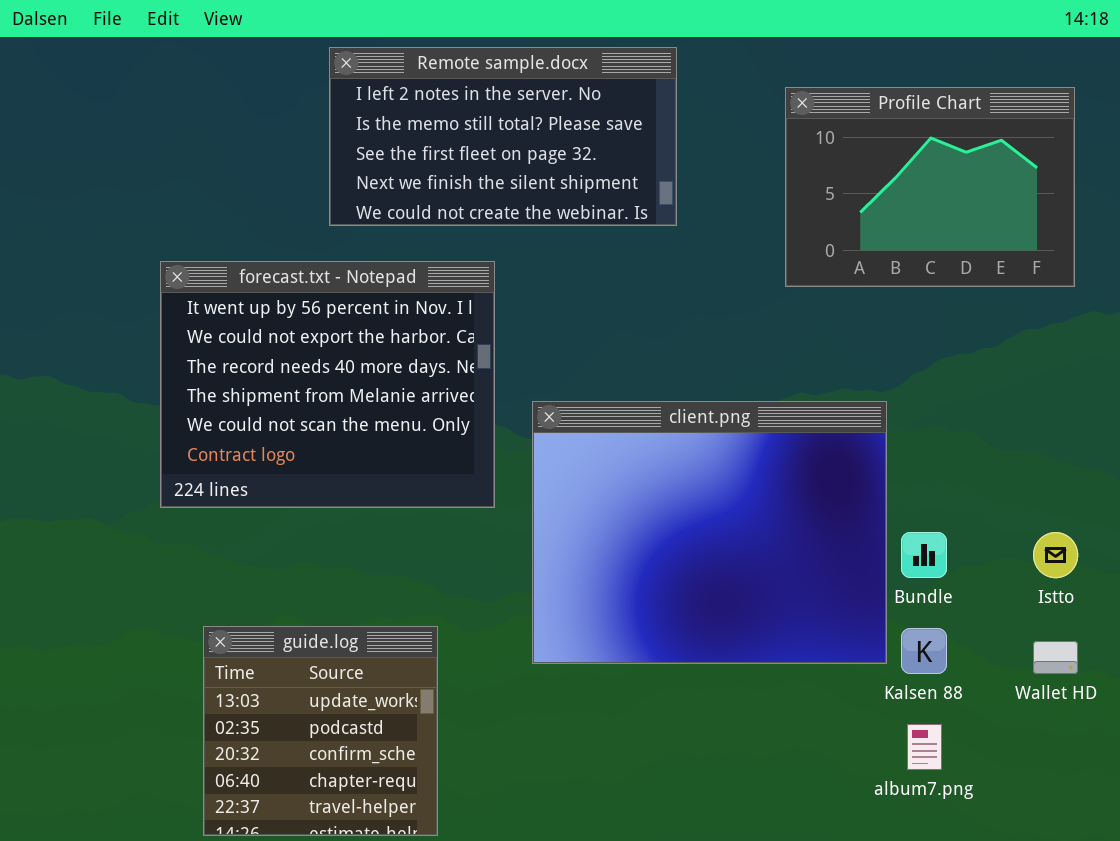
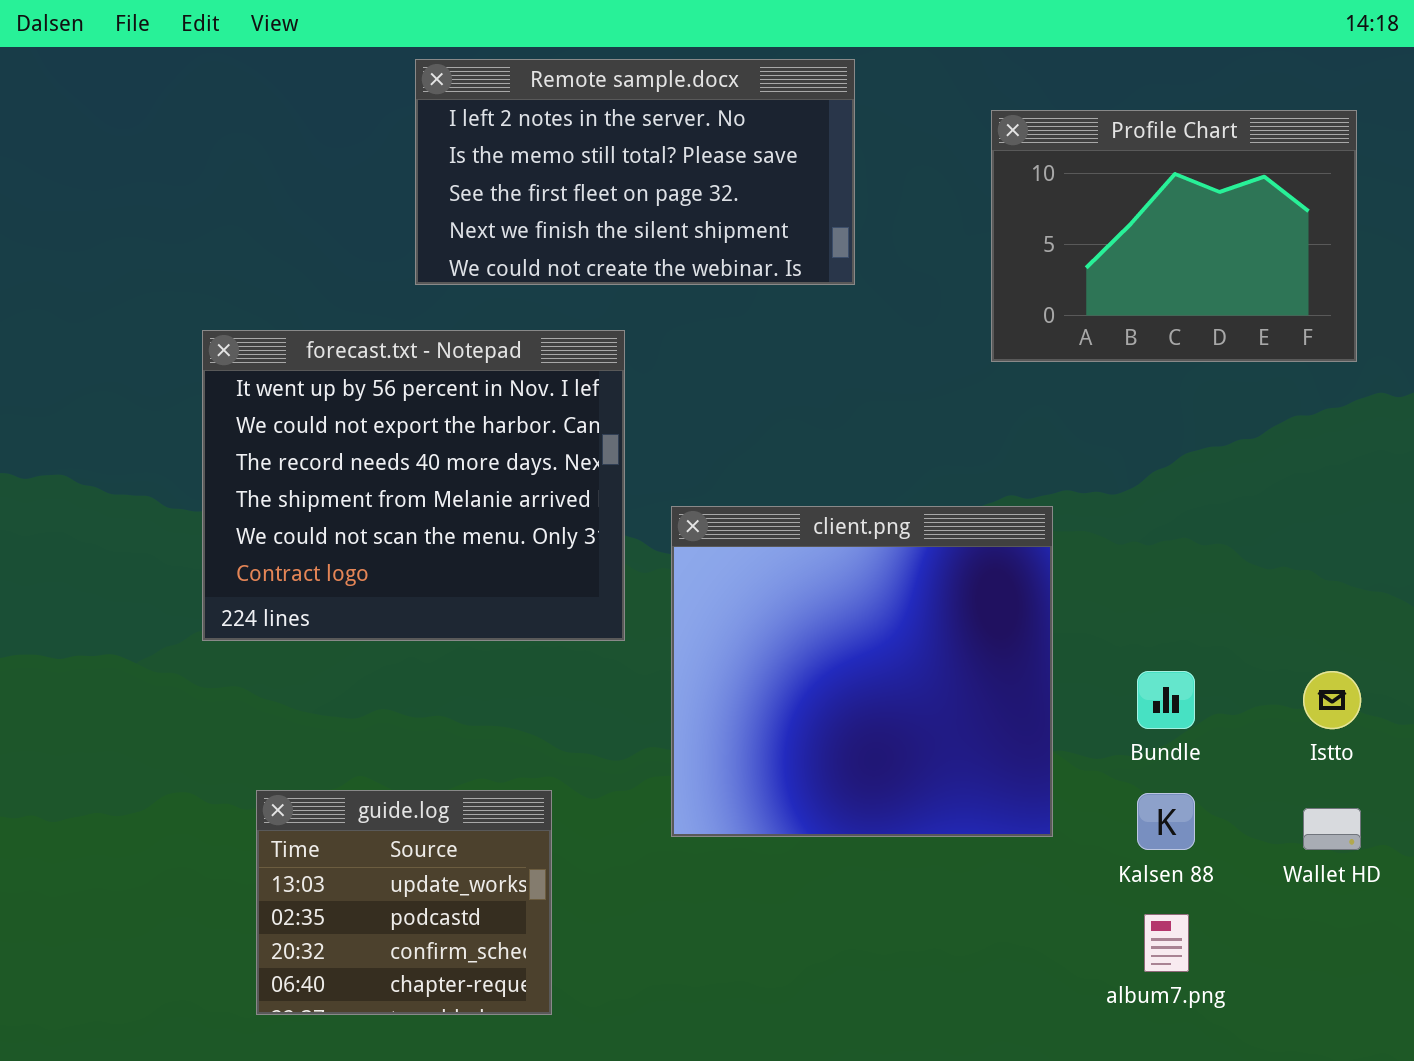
client.png: [532,401,887,664] -> [671,506,1053,837], resized
guide.log: [203,626,438,836] -> [256,790,552,1015], resized

